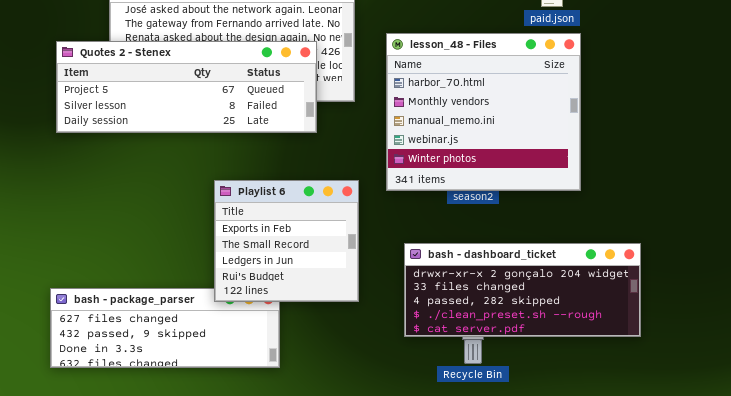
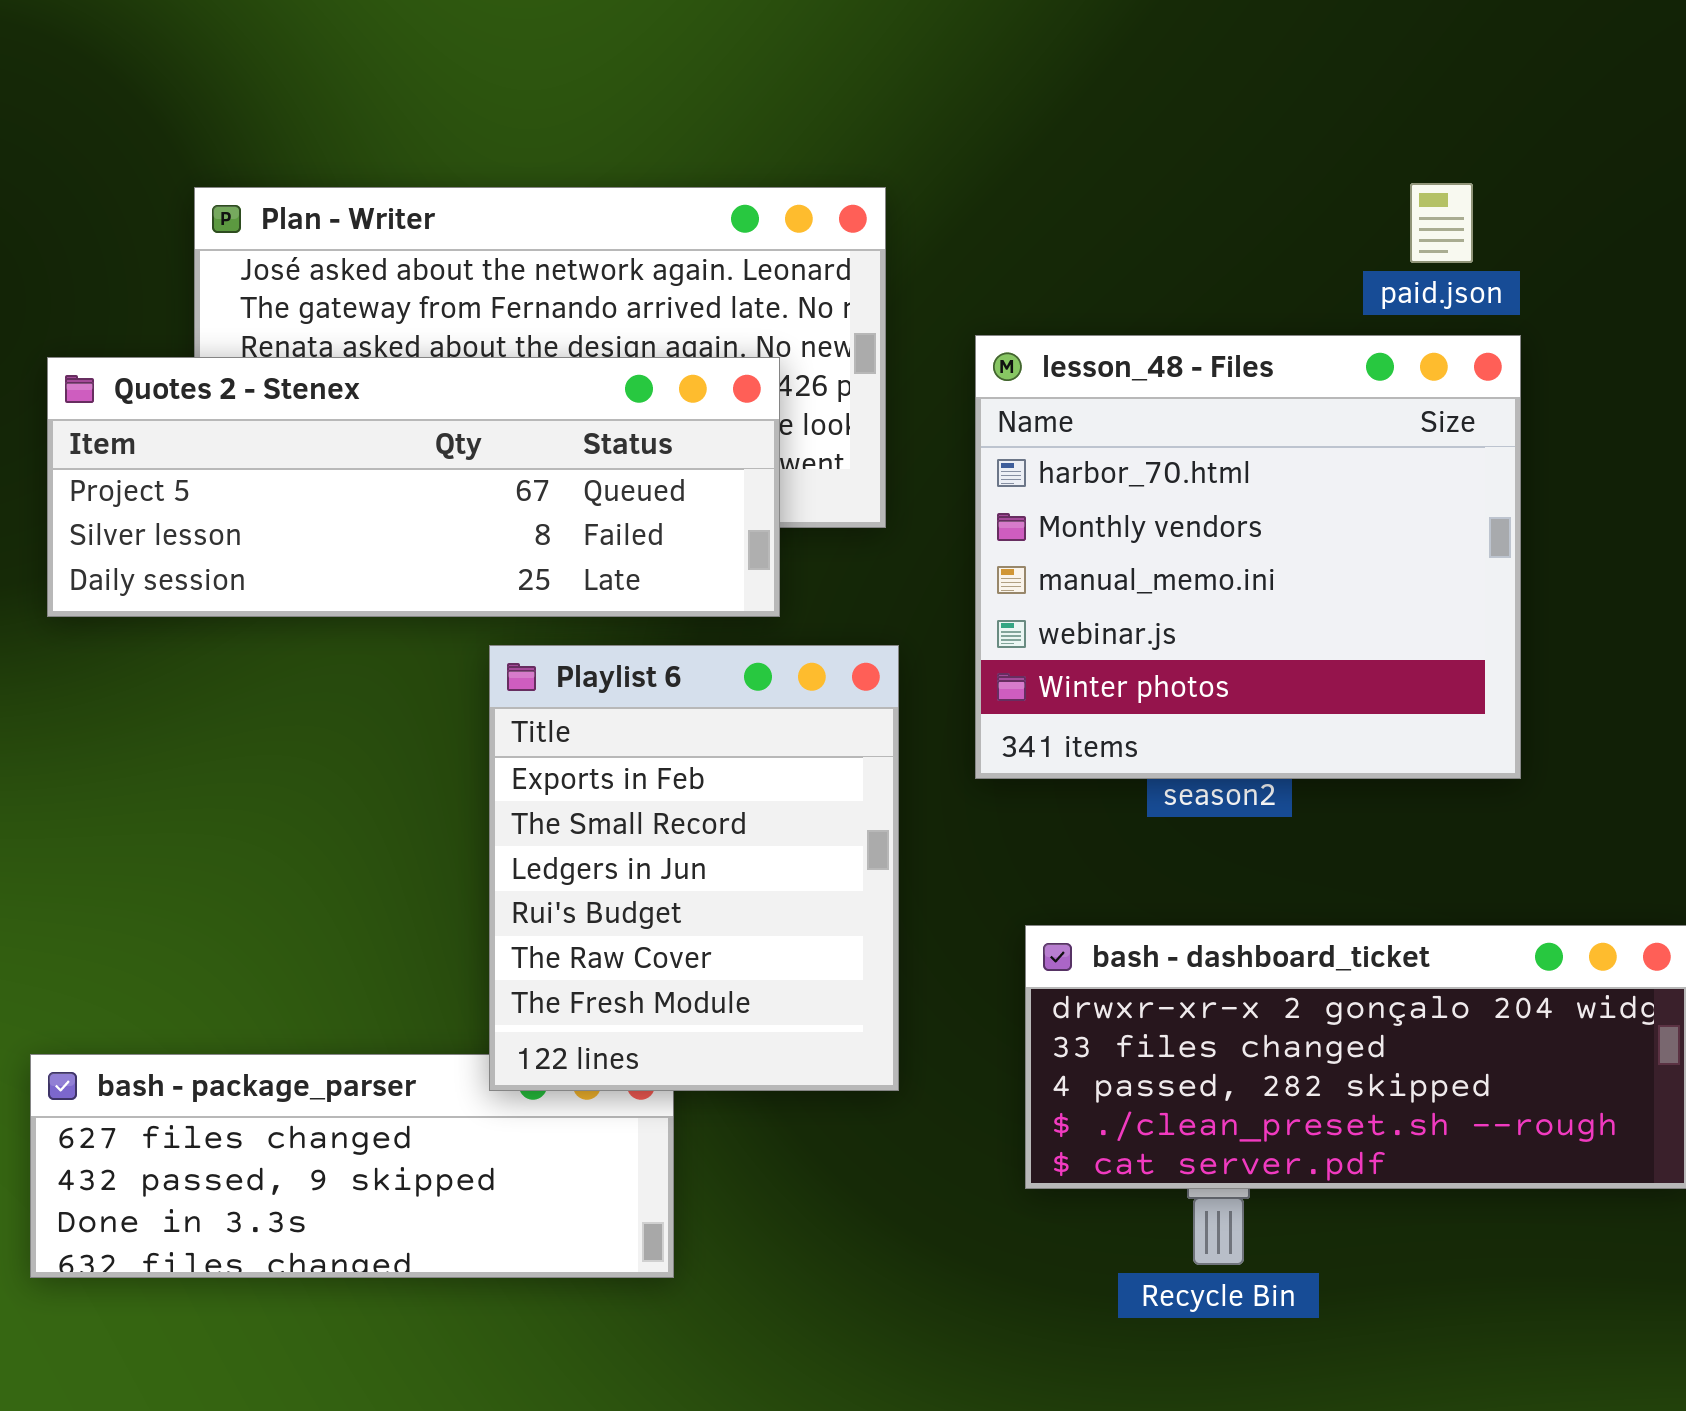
Playlist 6: [214,180,359,302] -> [489,645,899,1091], resized

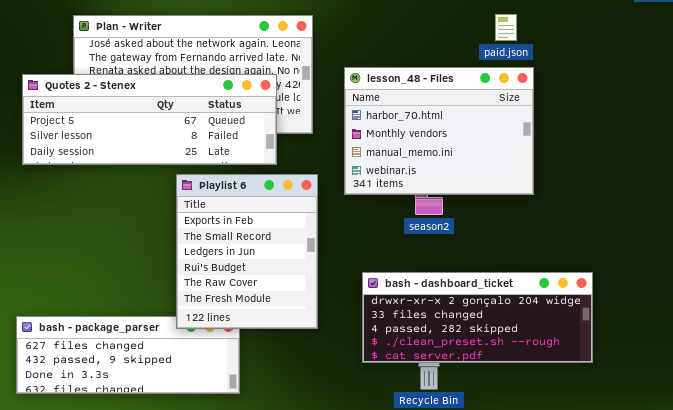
lesson_48 - Files: [975,335,1521,779] -> [344,67,534,195], resized

